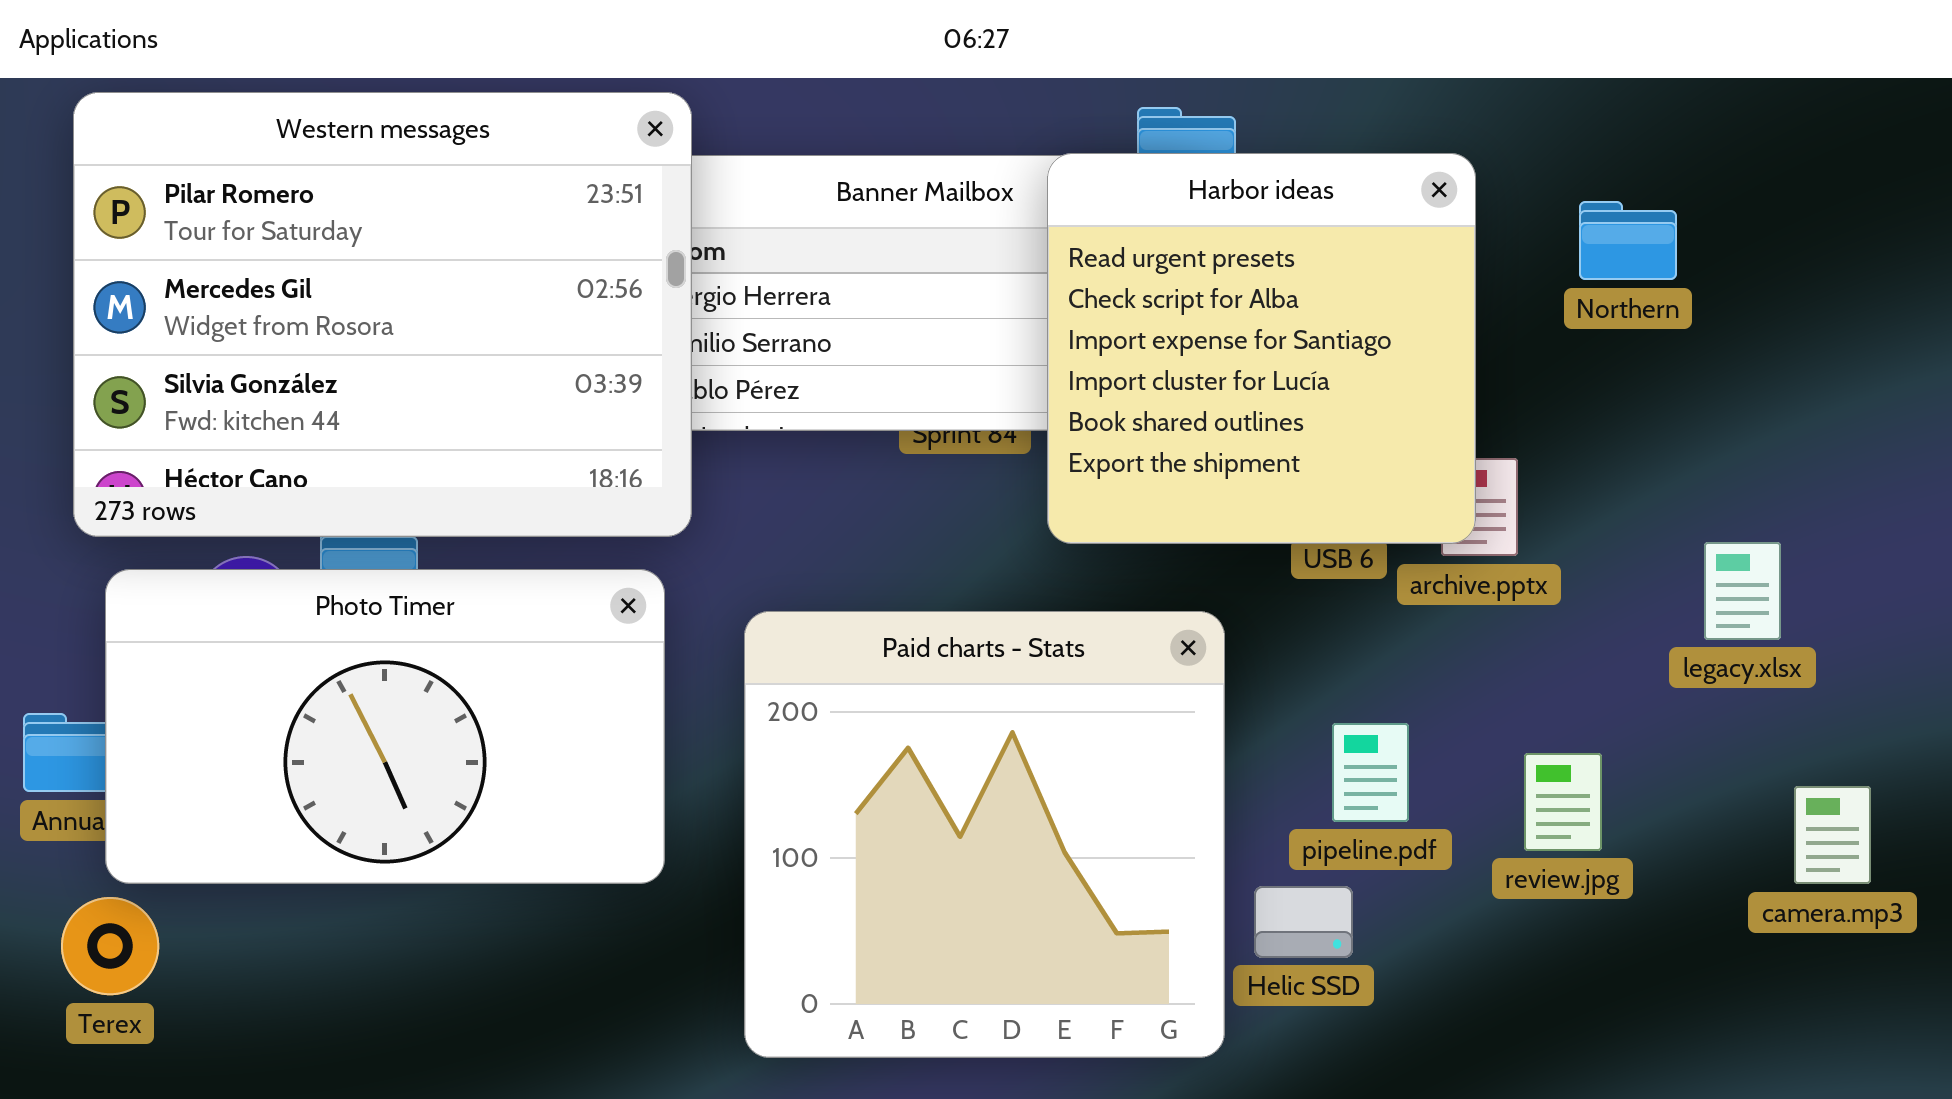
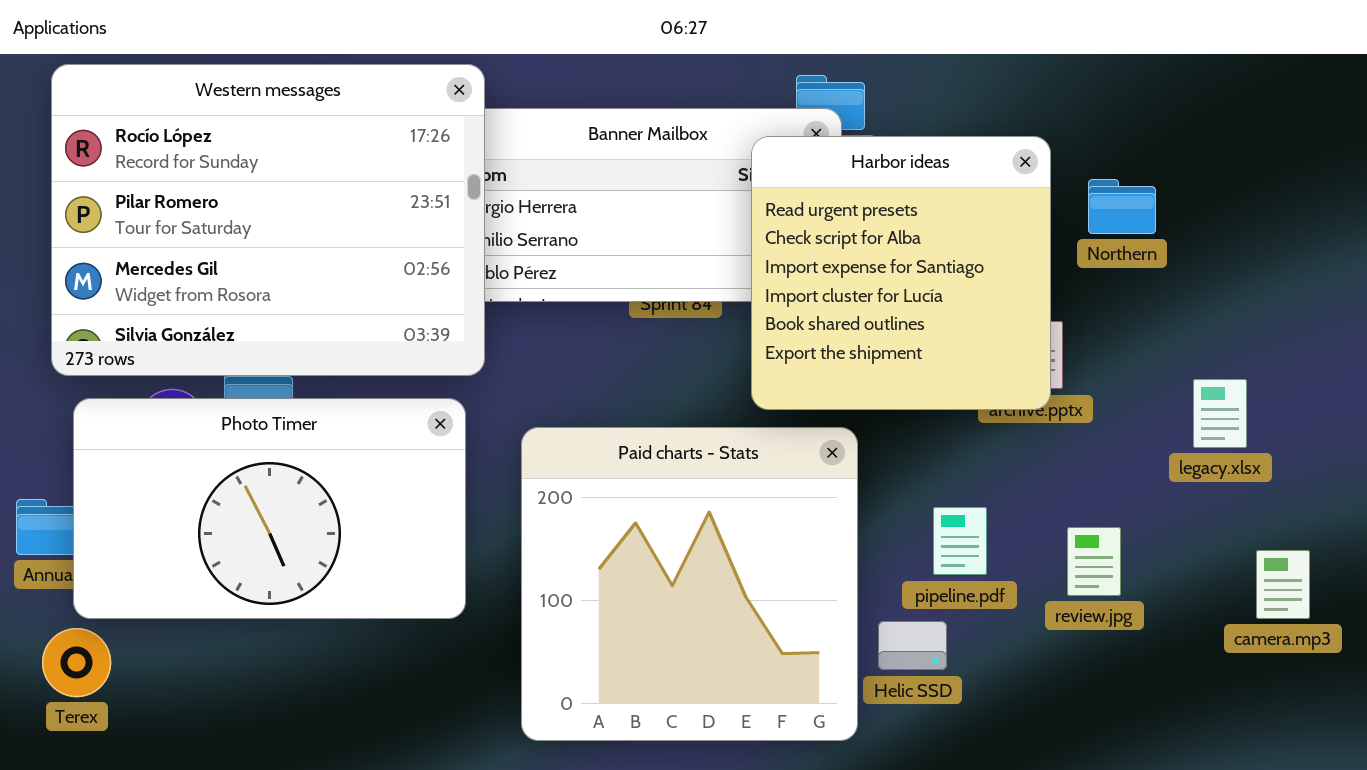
Western messages: [73,92,692,537] -> [51,64,485,376], scrolled up 1 row
Harbor ideas: [1047,153,1476,544] -> [751,136,1051,410], moved
Northern: [1579,201,1677,280] -> [1088,179,1156,234], moved

